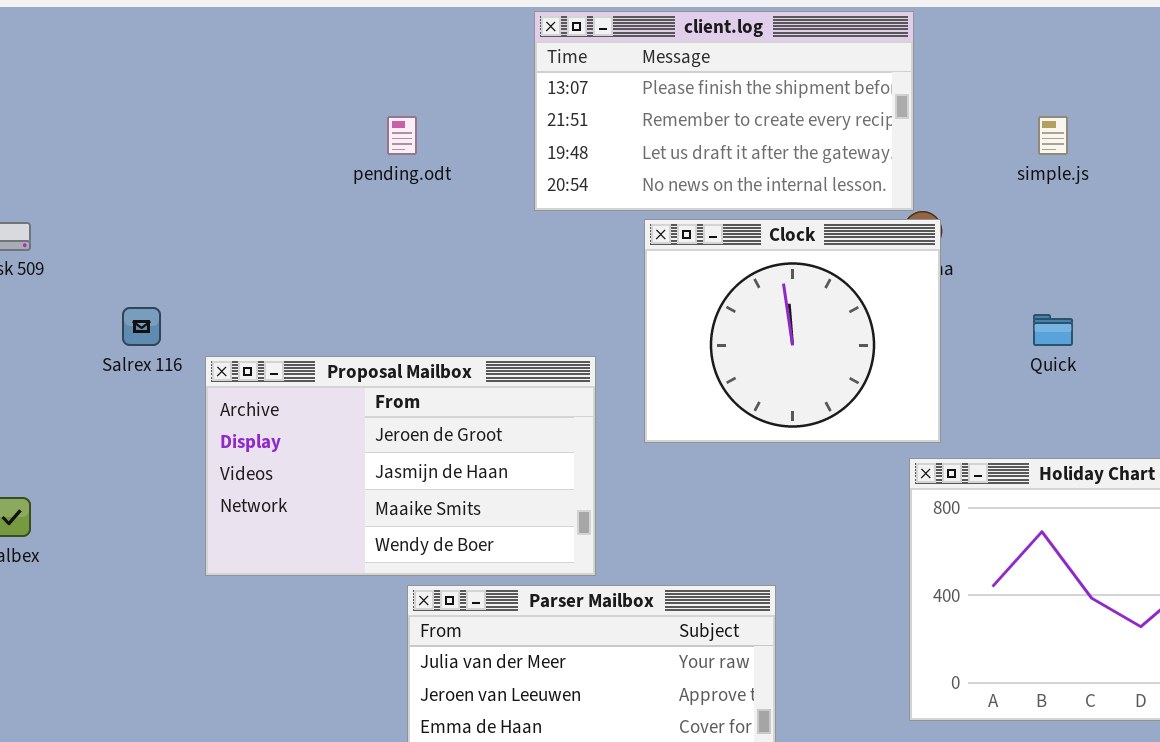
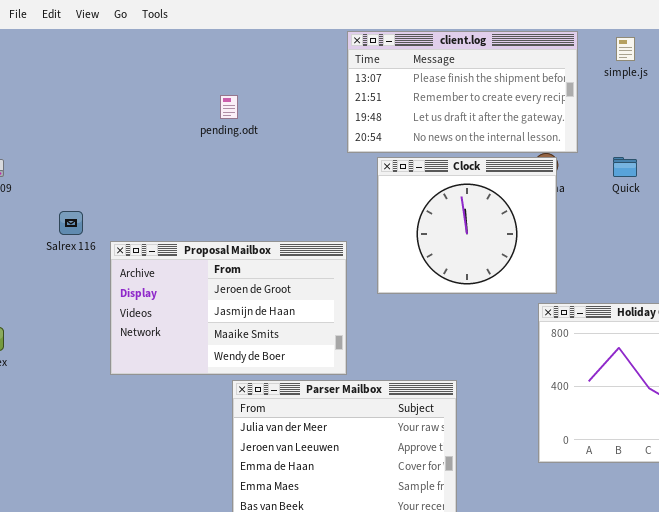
client.log: [534,11,914,211] -> [347,31,578,153], moved
simple.js: [1038,116,1068,155] -> [616,37,635,61], moved
Quick: [1033,314,1073,346] -> [613,157,637,177], moved

